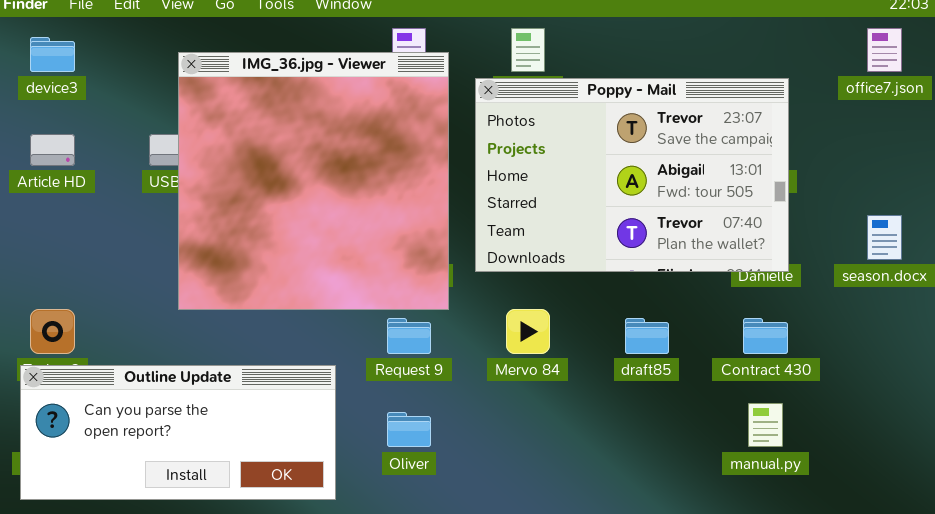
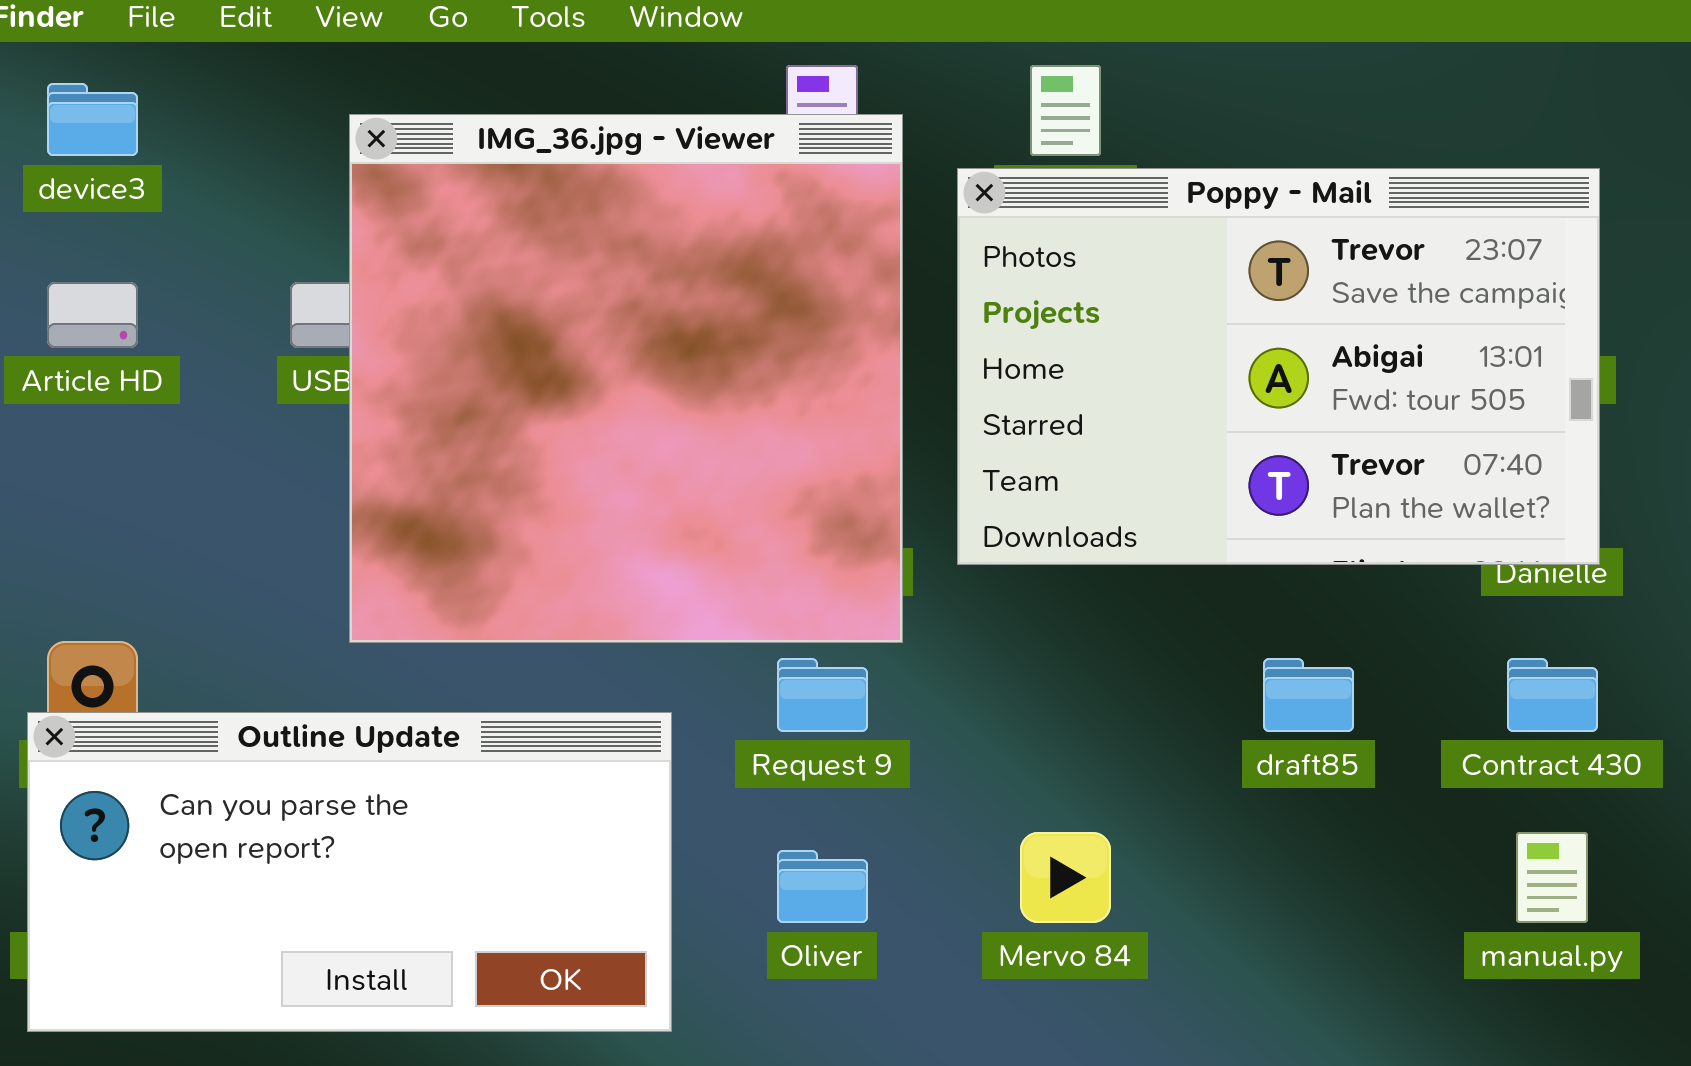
Mervo 84: [506,309,550,354] -> [1020,832,1111,923], moved
Outline Update: [20,365,336,500] -> [27,712,672,1032], resized

